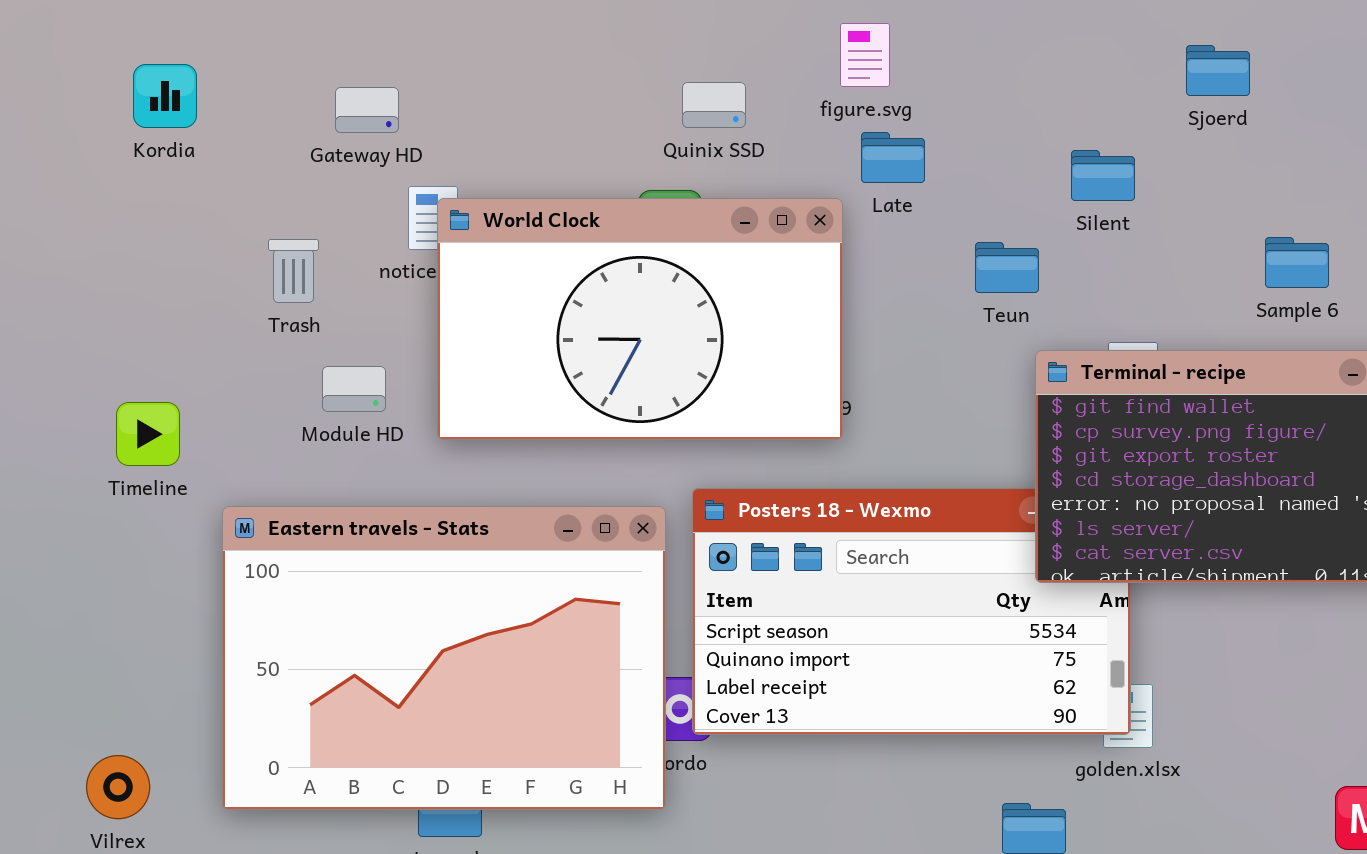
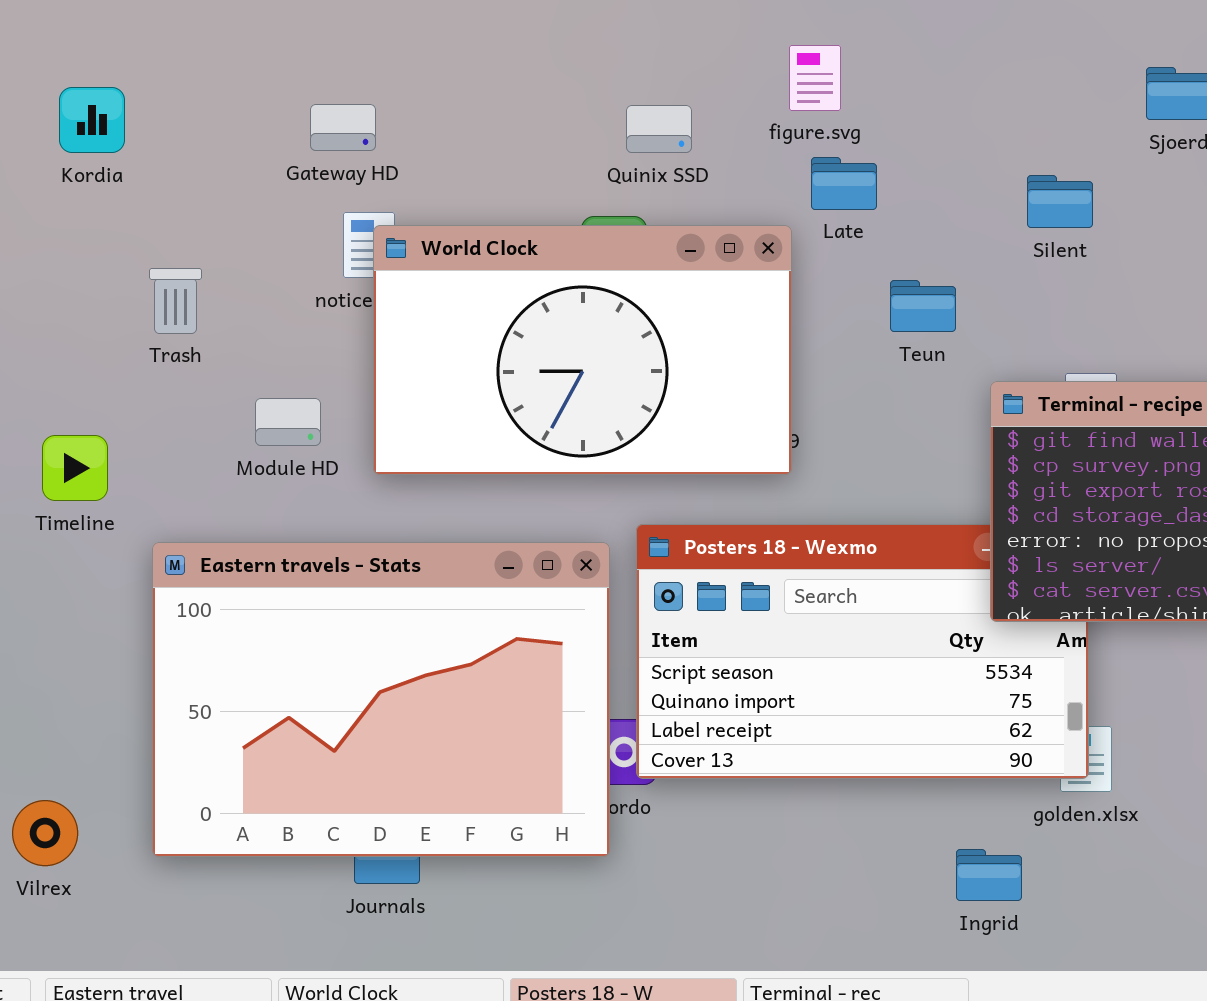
Gateway HD: [335,87,399,133] -> [310,104,376,151], moved
Trash: [268,239,319,303] -> [149,268,202,334], moved
Teun: [975,242,1039,293] -> [890,280,956,332], moved

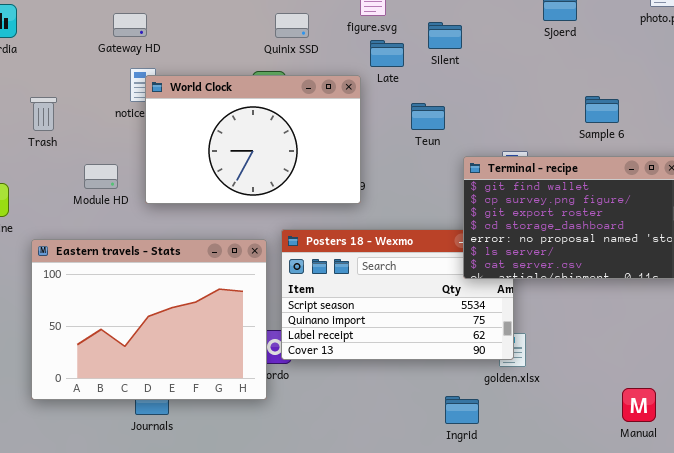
Silent: [1027,175,1093,228] -> [428,22,462,49], moved

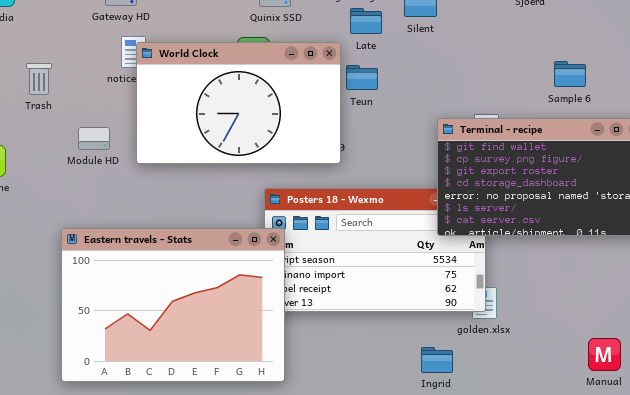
Teun: [411,103,445,130] -> [346,65,378,90], moved
Eastern travels - Stats: [31,239,267,400] -> [61,228,285,382], moved

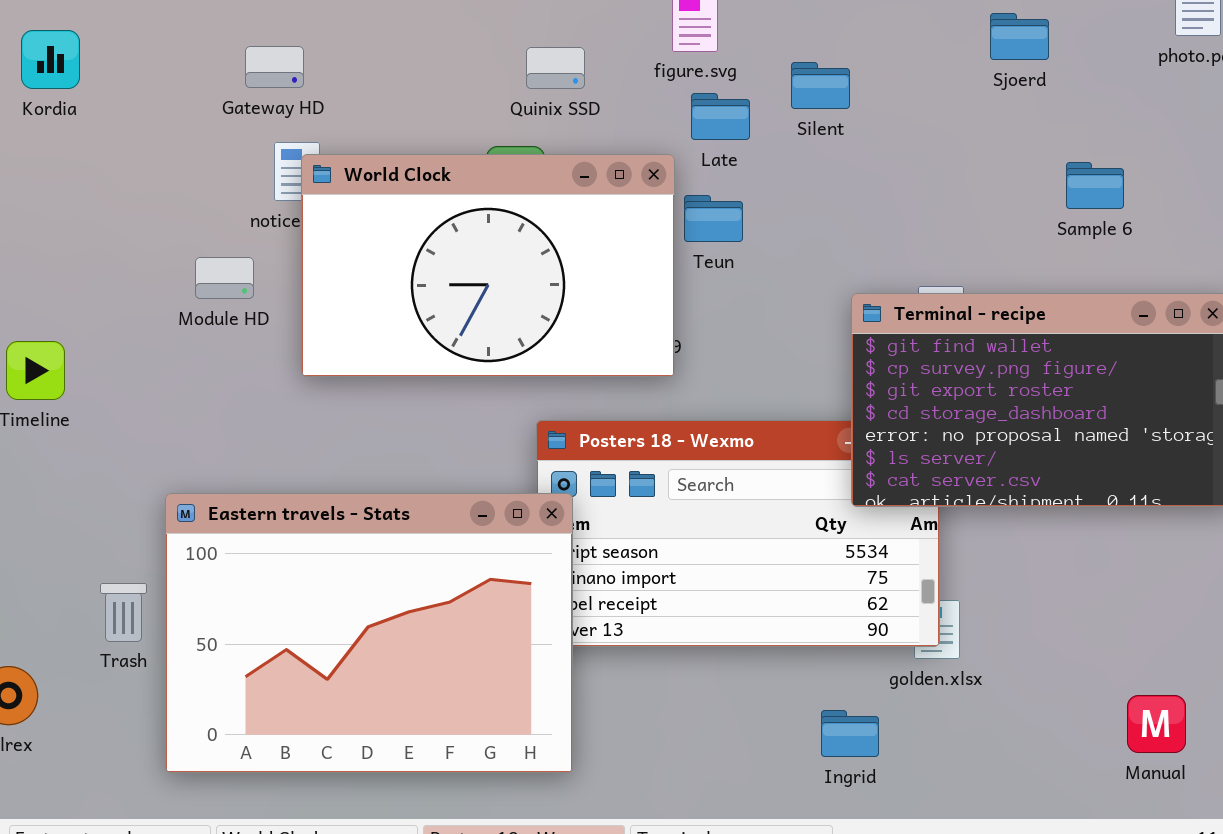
Sample 6: [554,61,586,87] -> [1066,162,1124,209], moved
Trash: [26,63,52,95] -> [100,583,147,642], moved
Module HD: [78,127,110,150] -> [195,257,254,299], moved

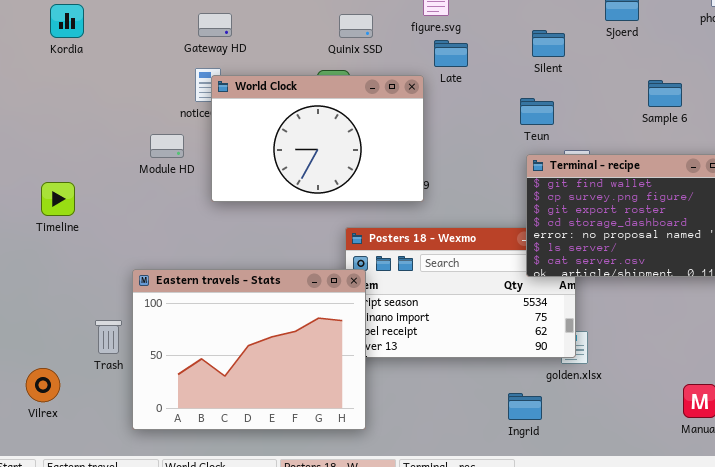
Gateway HD: [245,46,304,88] -> [198,13,232,37], moved
Silent: [791,62,850,109] -> [532,30,565,57], moved
Teun: [684,195,743,242] -> [520,98,554,125], moved

